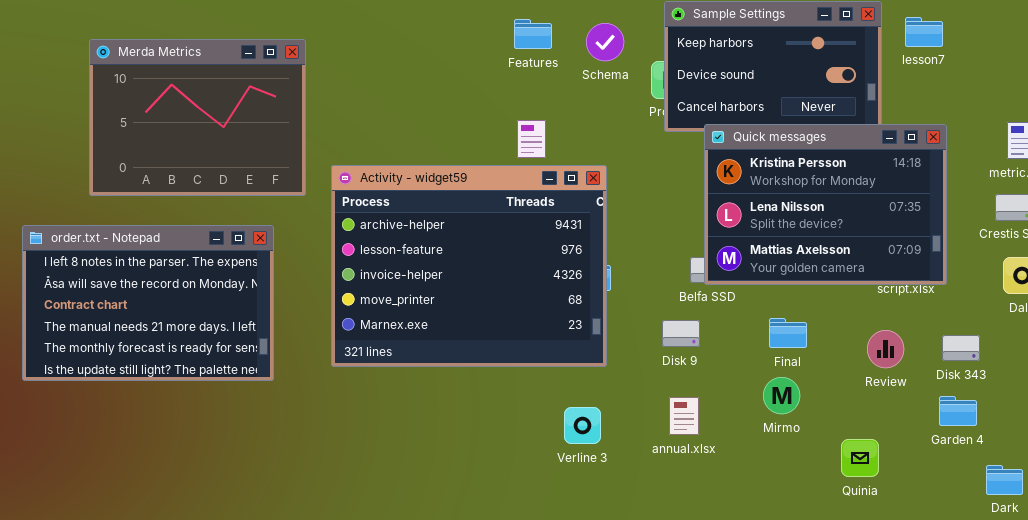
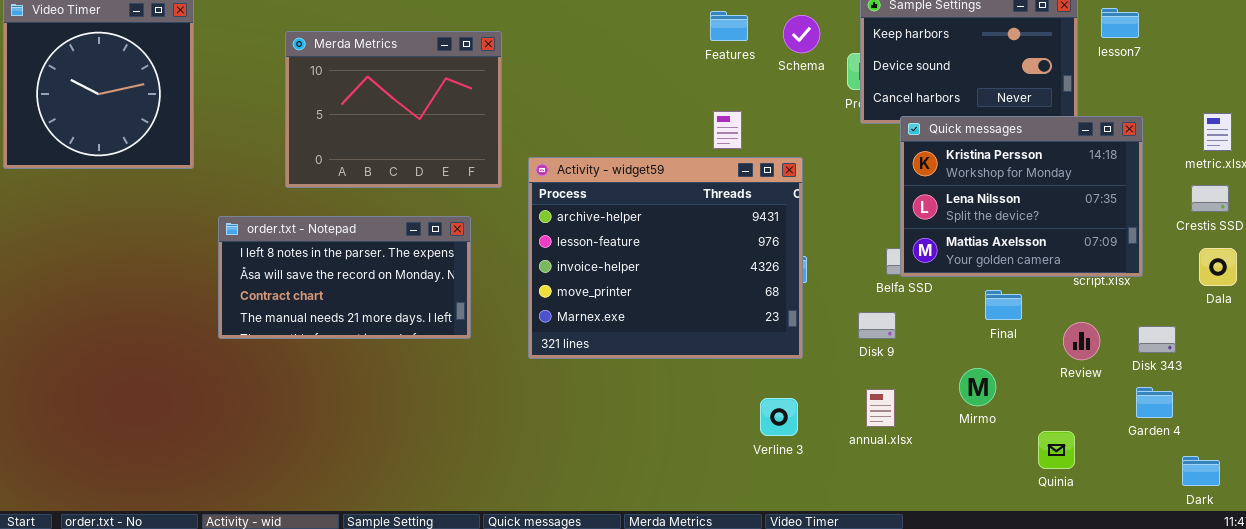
order.txt - Notepad: [22,225,274,381] -> [218,216,471,339], resized
Final: [769,318,807,348] -> [985,290,1022,320], moved

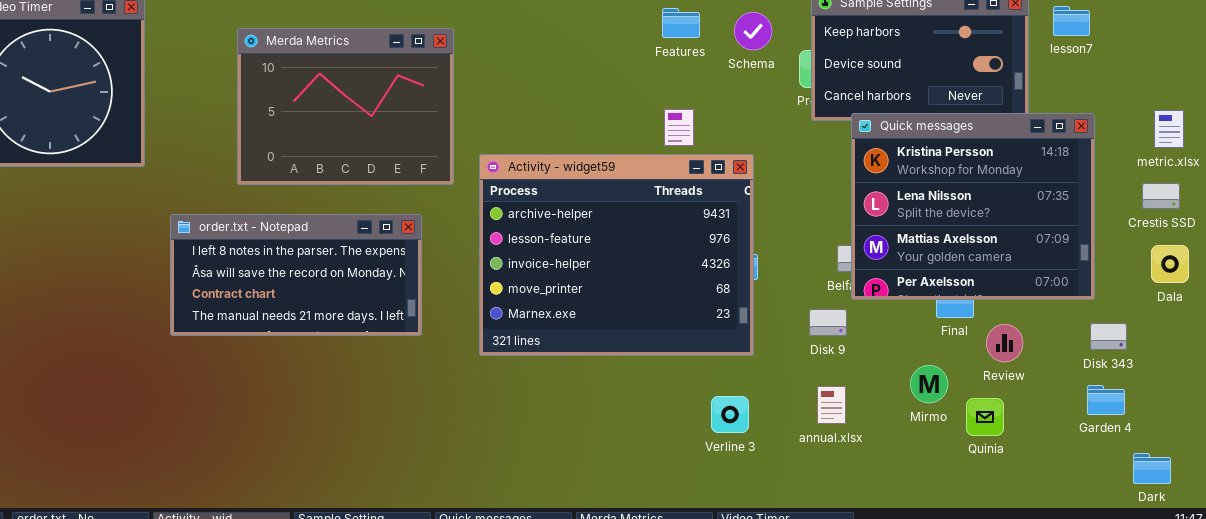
Quick messages: [900,116,1143,277] -> [851,113,1095,300], resized
Review: [1063,322,1100,360] -> [986,324,1023,362], moved
Quinia: [1038,431,1075,469] -> [966,398,1004,436], moved

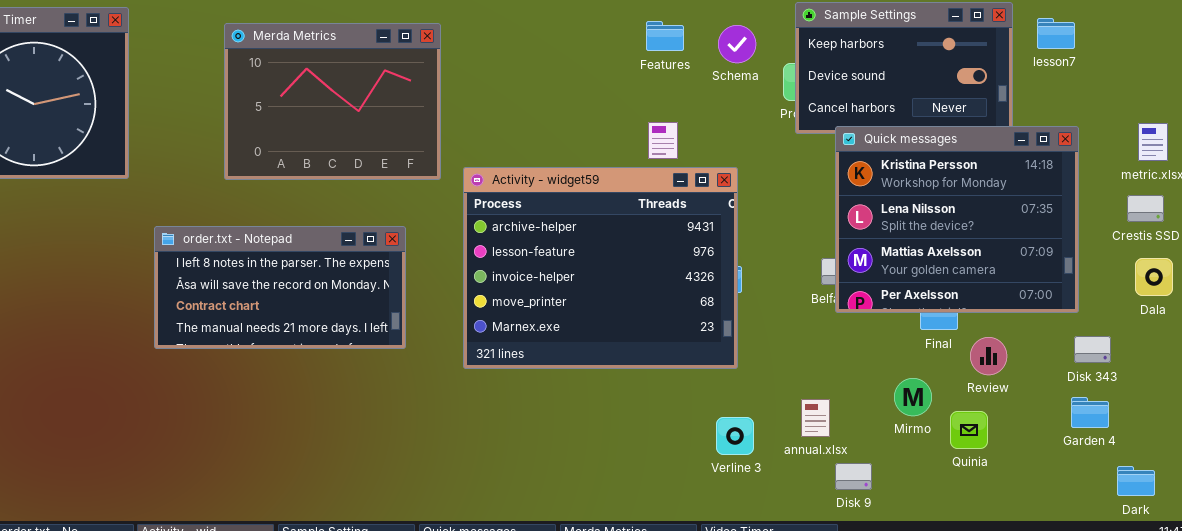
Merda Metrics: [237,28,454,185] -> [224,23,441,180], moved
Disk 9: [809,309,847,336] -> [835,463,872,490], moved
Verline 3: [711,396,749,433] -> [716,417,754,455], moved

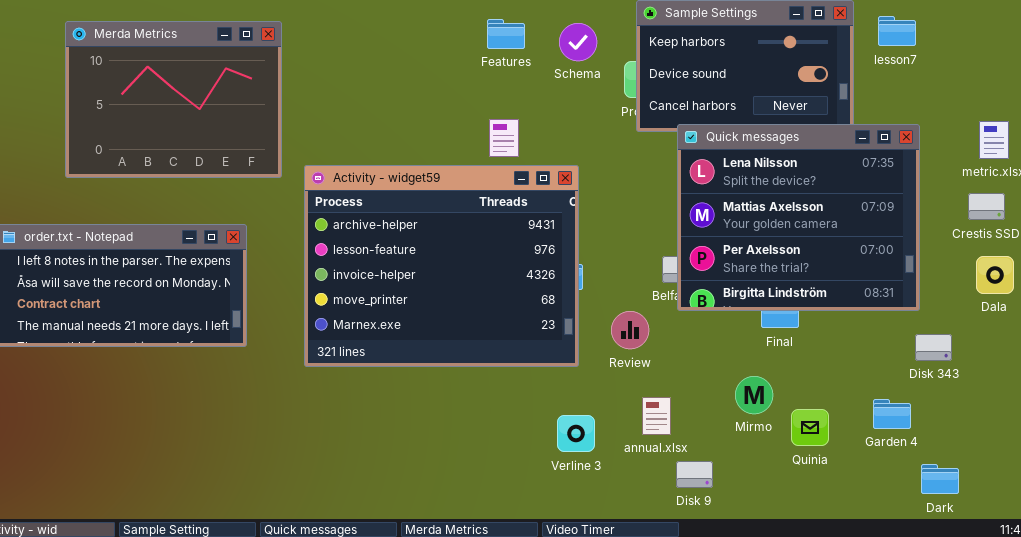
Quick messages: [835,126,1079,313] -> [677,124,920,311], scrolled down 1 row
Review: [970,337,1007,375] -> [611,311,649,349], moved
Garden 4: [1071,397,1109,428] -> [873,399,911,429], moved
Dark: [1117,466,1155,496] -> [921,464,959,494], moved

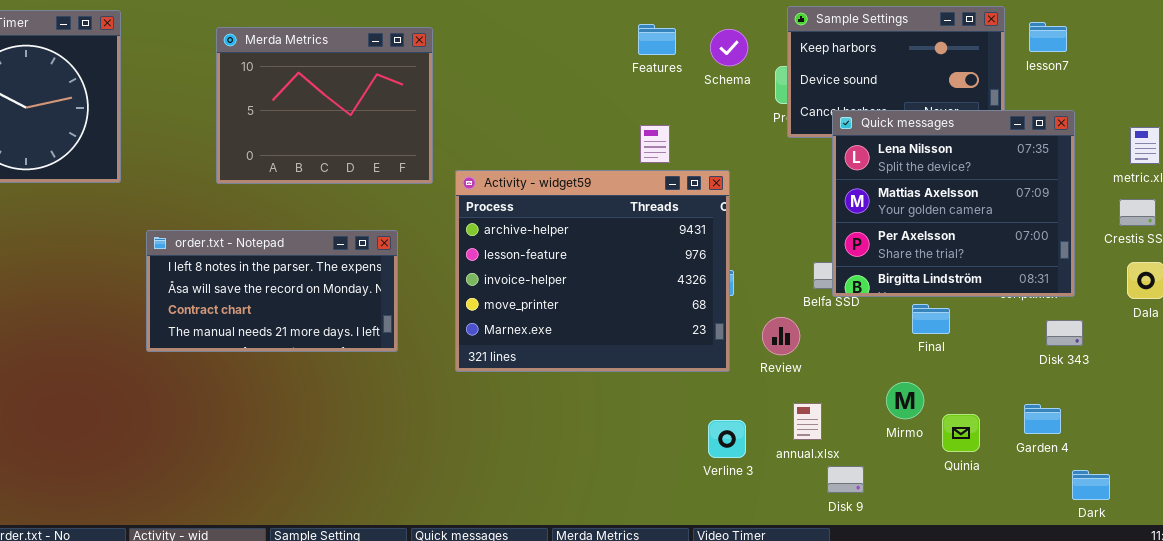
Quick messages: [677,124,920,311] -> [832,110,1075,297], moved
Disk 343: [915,334,952,361] -> [1046,320,1083,346], moved

